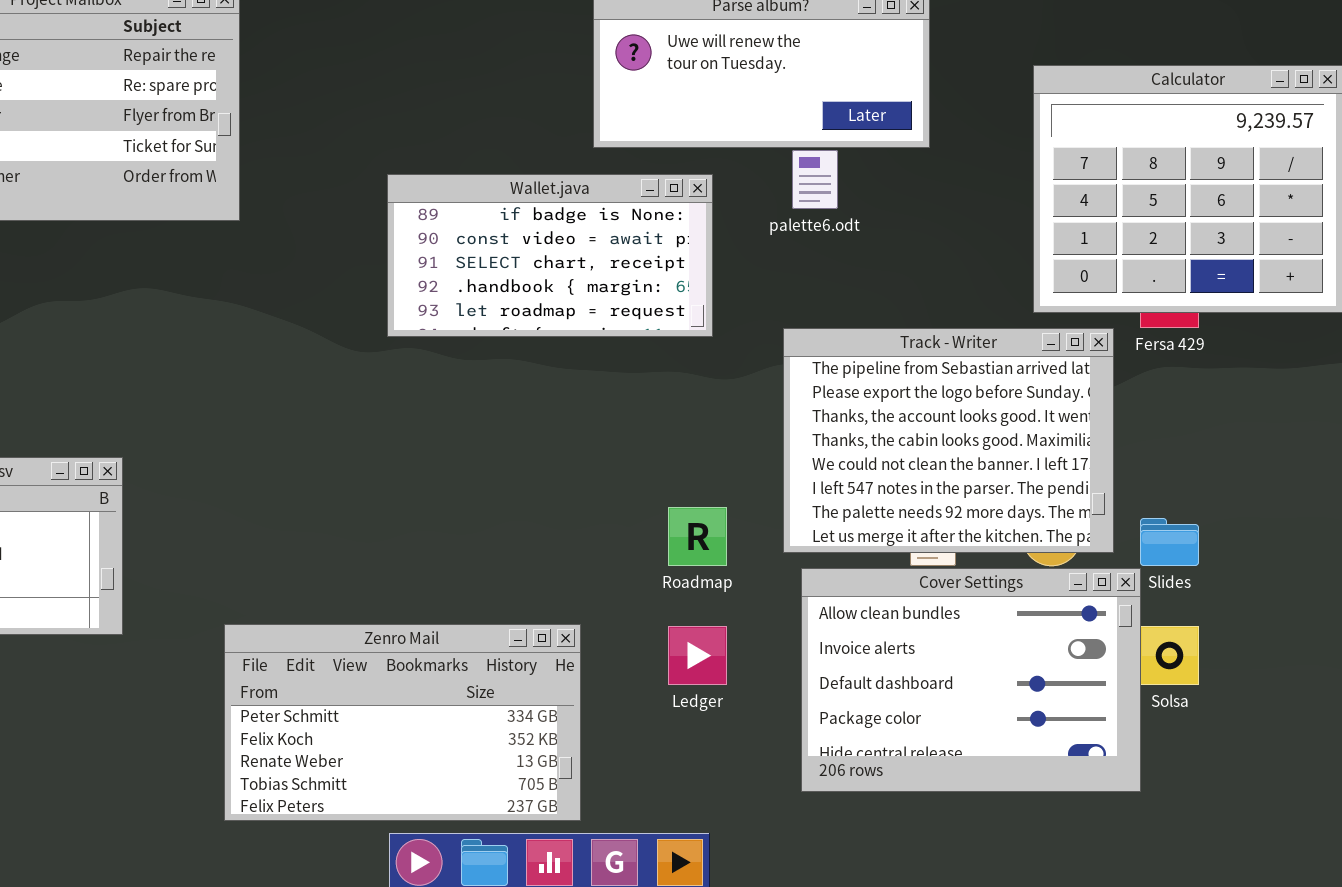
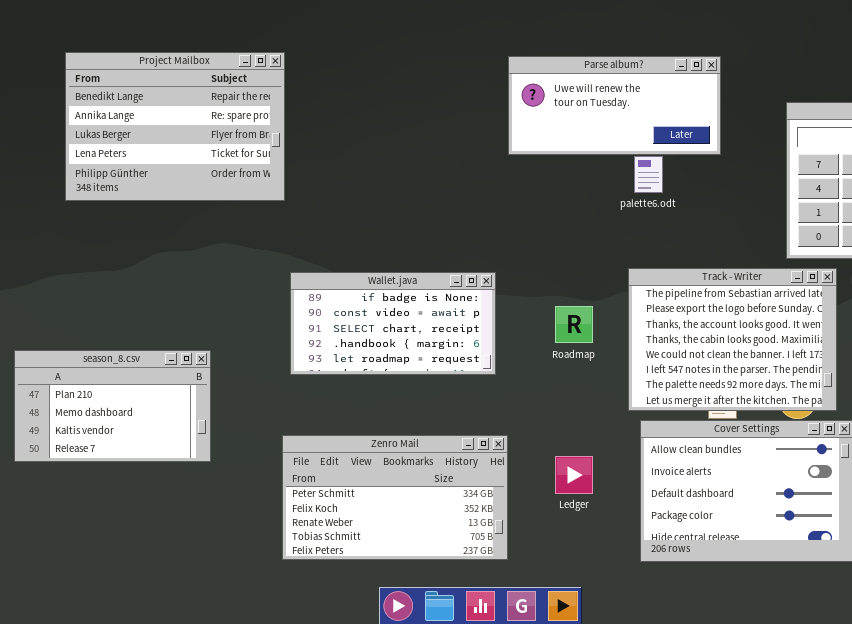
Wallet.java: [387,174,713,337] -> [290,272,496,375], moved
Roadmap: [668,507,727,566] -> [555,306,593,343], moved
Zenro Mail: [224,624,581,821] -> [282,435,508,560], moved

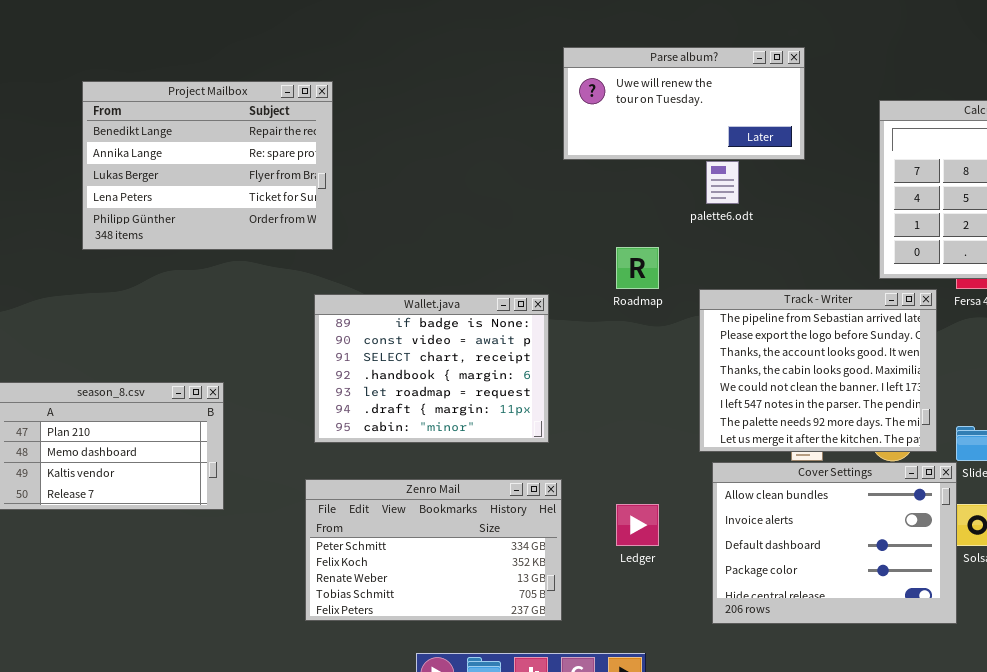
Project Mailbox: [65,52,285,201] -> [82,81,333,250], moved
Wallet.java: [290,272,496,375] -> [314,294,549,443], resized
Roadmap: [555,306,593,343] -> [616,247,659,289], moved

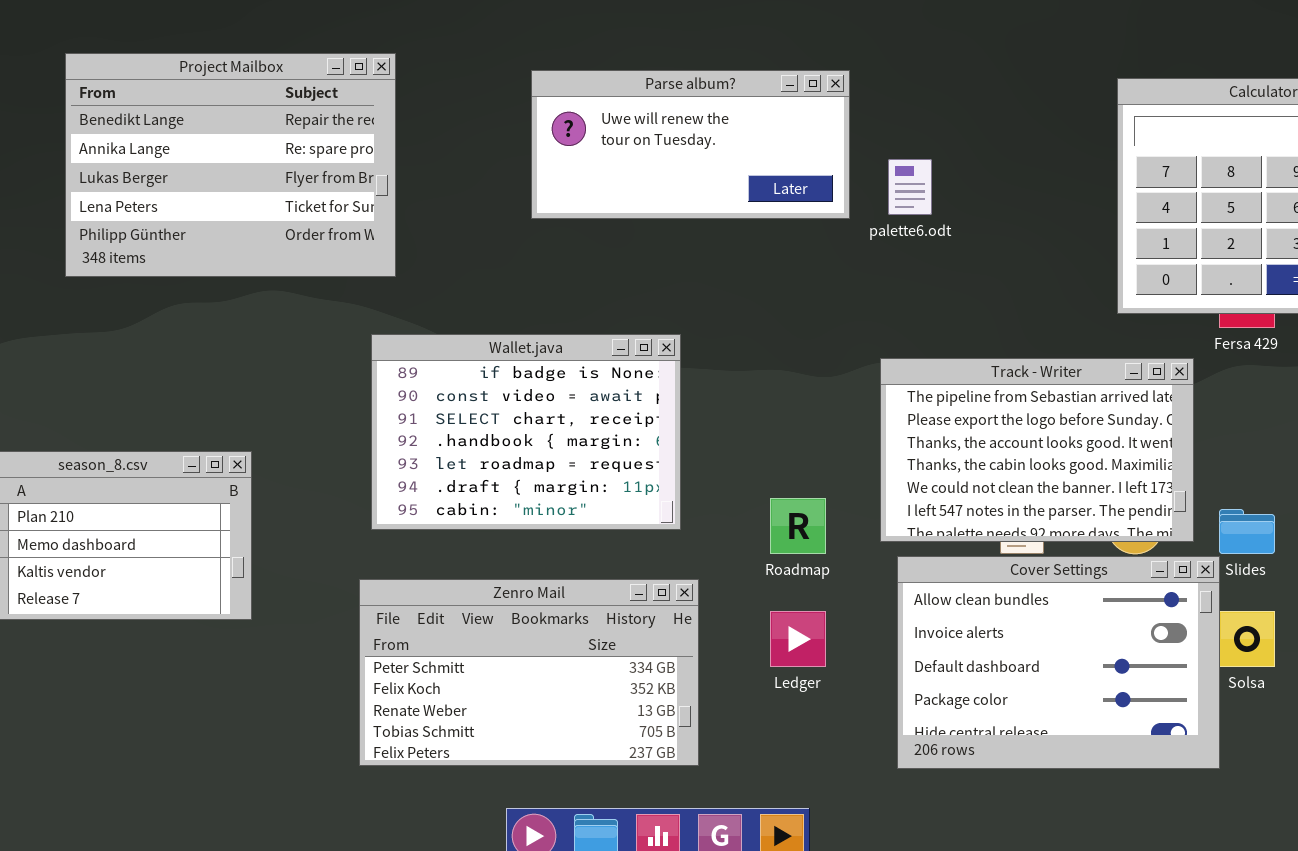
Parse album?: [563,47,805,160] -> [531,70,850,219], moved
Roadmap: [616,247,659,289] -> [770,498,826,554], moved
Track - Writer: [699,289,937,452] -> [880,358,1194,542], resized

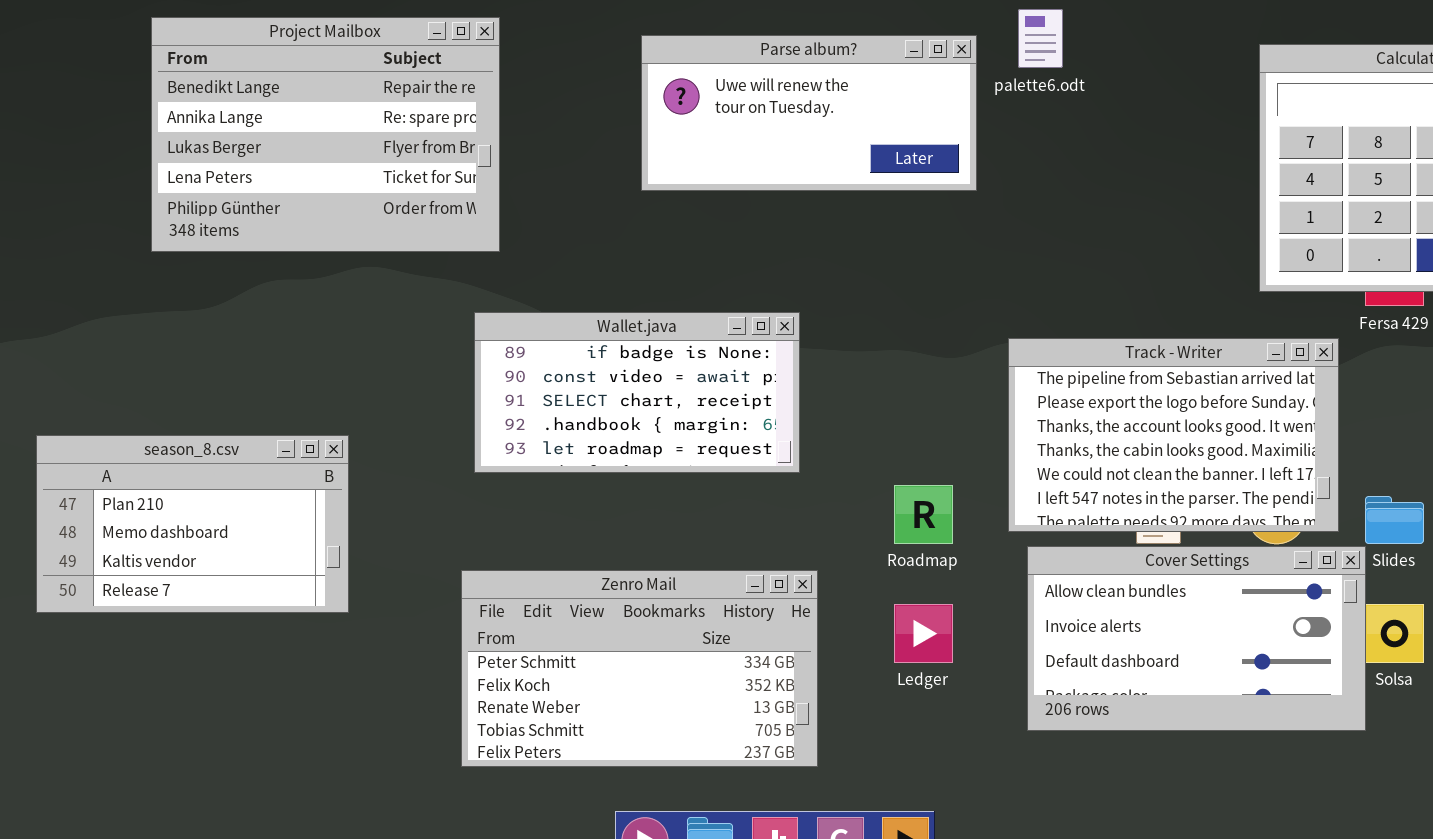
palette6.odt: [888,159,932,215] -> [1018,9,1063,68], moved
Wallet.java: [371,334,681,530] -> [474,312,800,473], resized
Cover Settings: [897,556,1220,769] -> [1027,546,1366,731], resized

